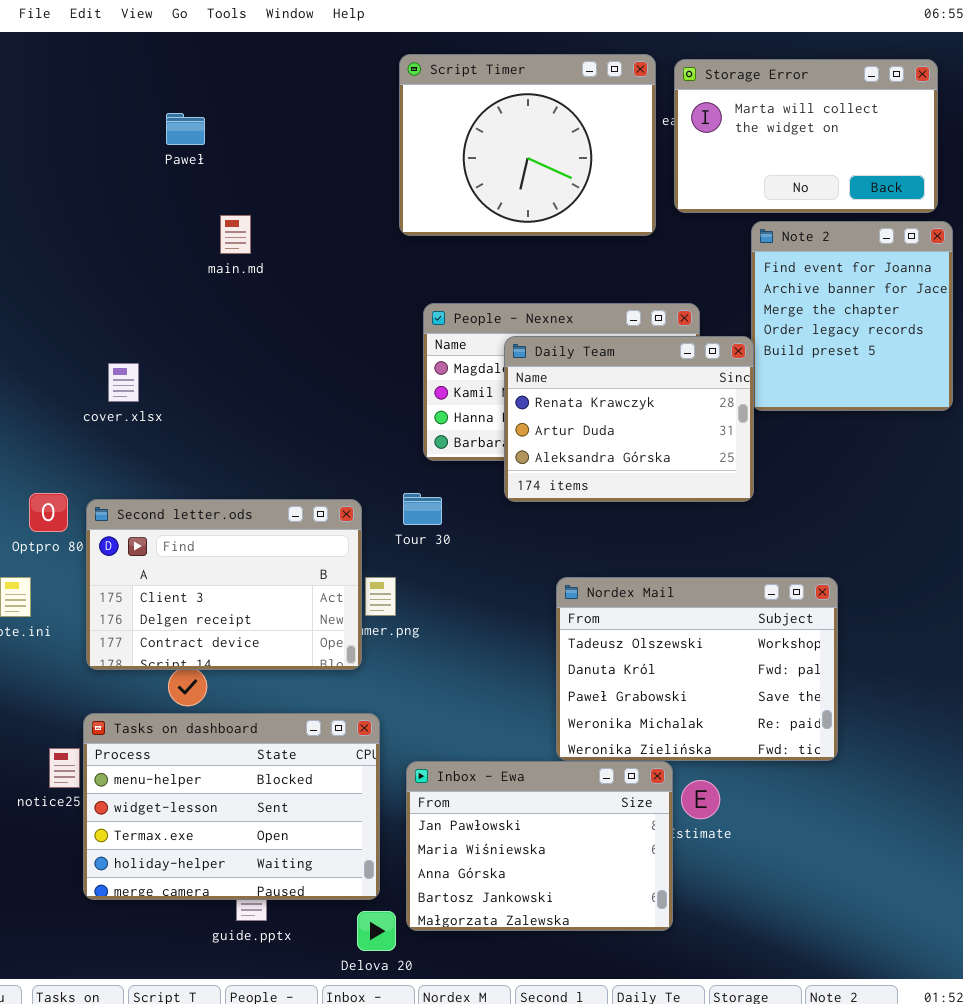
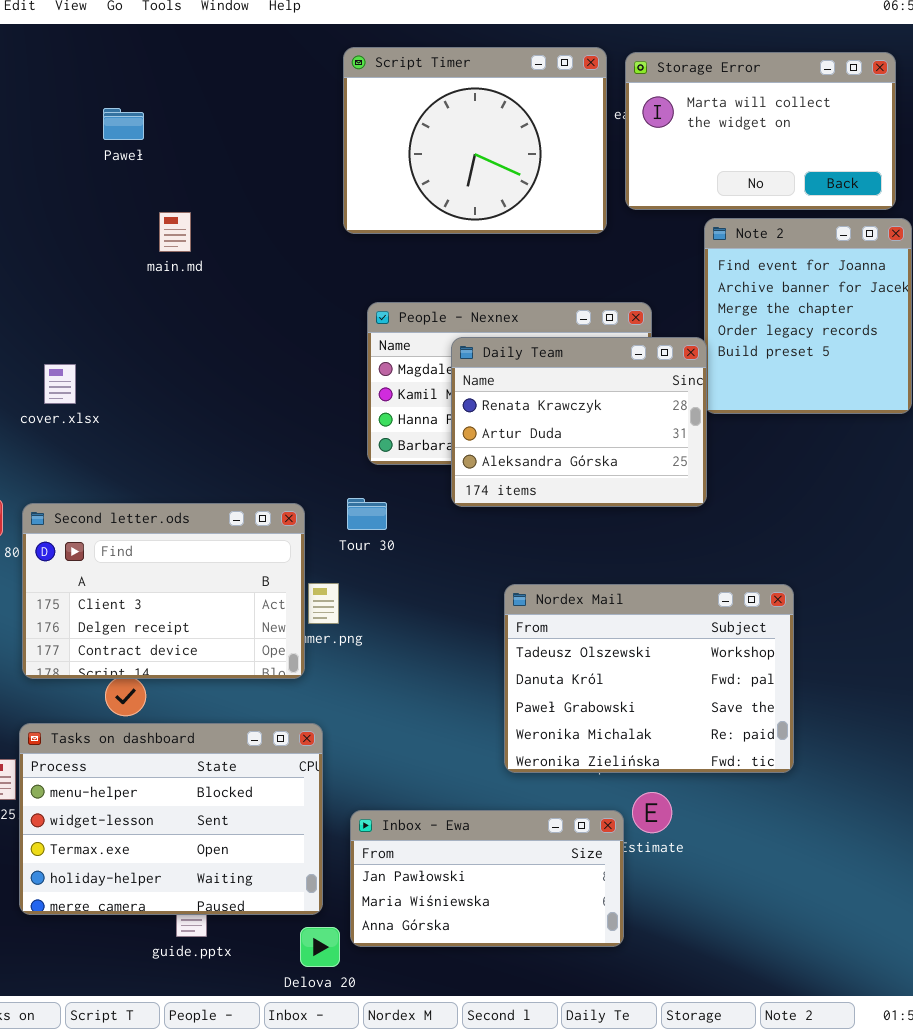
Inbox - Ewa: [406,761,673,931] -> [350,810,624,947], resized

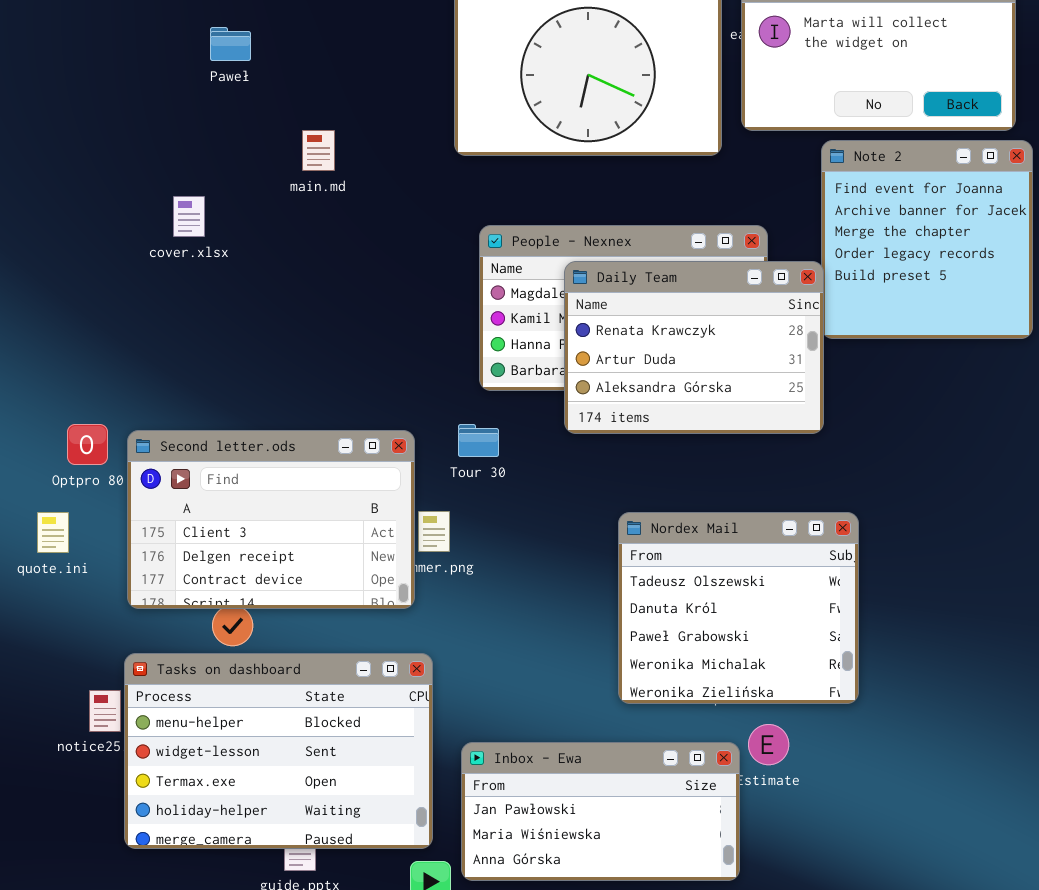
main.md: [159,212,191,252] -> [302,130,335,171], moved
cover.xlsx: [44,364,76,404] -> [173,196,205,237], moved
Nordex Mail: [504,584,794,773] -> [618,512,859,704], resized

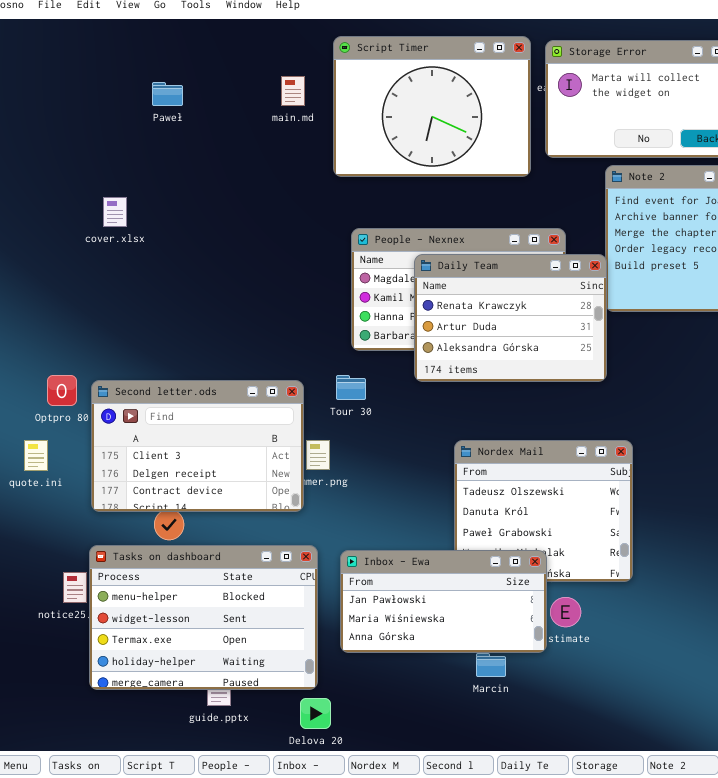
main.md: [302,130,335,171] -> [281,76,305,106], moved
cover.xlsx: [173,196,205,237] -> [103,197,127,227], moved
Inbox - Ewa: [461,742,740,881] -> [340,550,547,653], moved

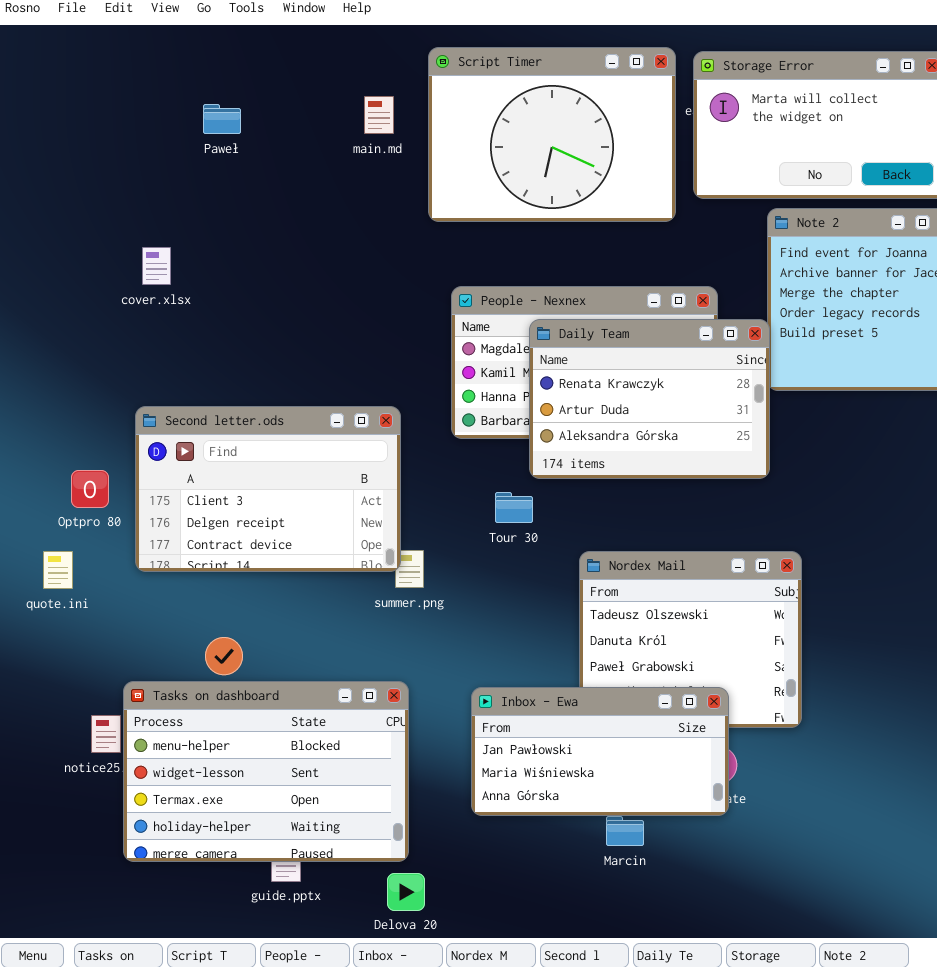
Tour 30: [336,375,366,400] -> [495,492,533,523], moved
Second letter.ods: [91,380,304,512] -> [135,406,401,572], moved
Inbox - Ewa: [340,550,547,653] -> [471,687,729,816], moved

